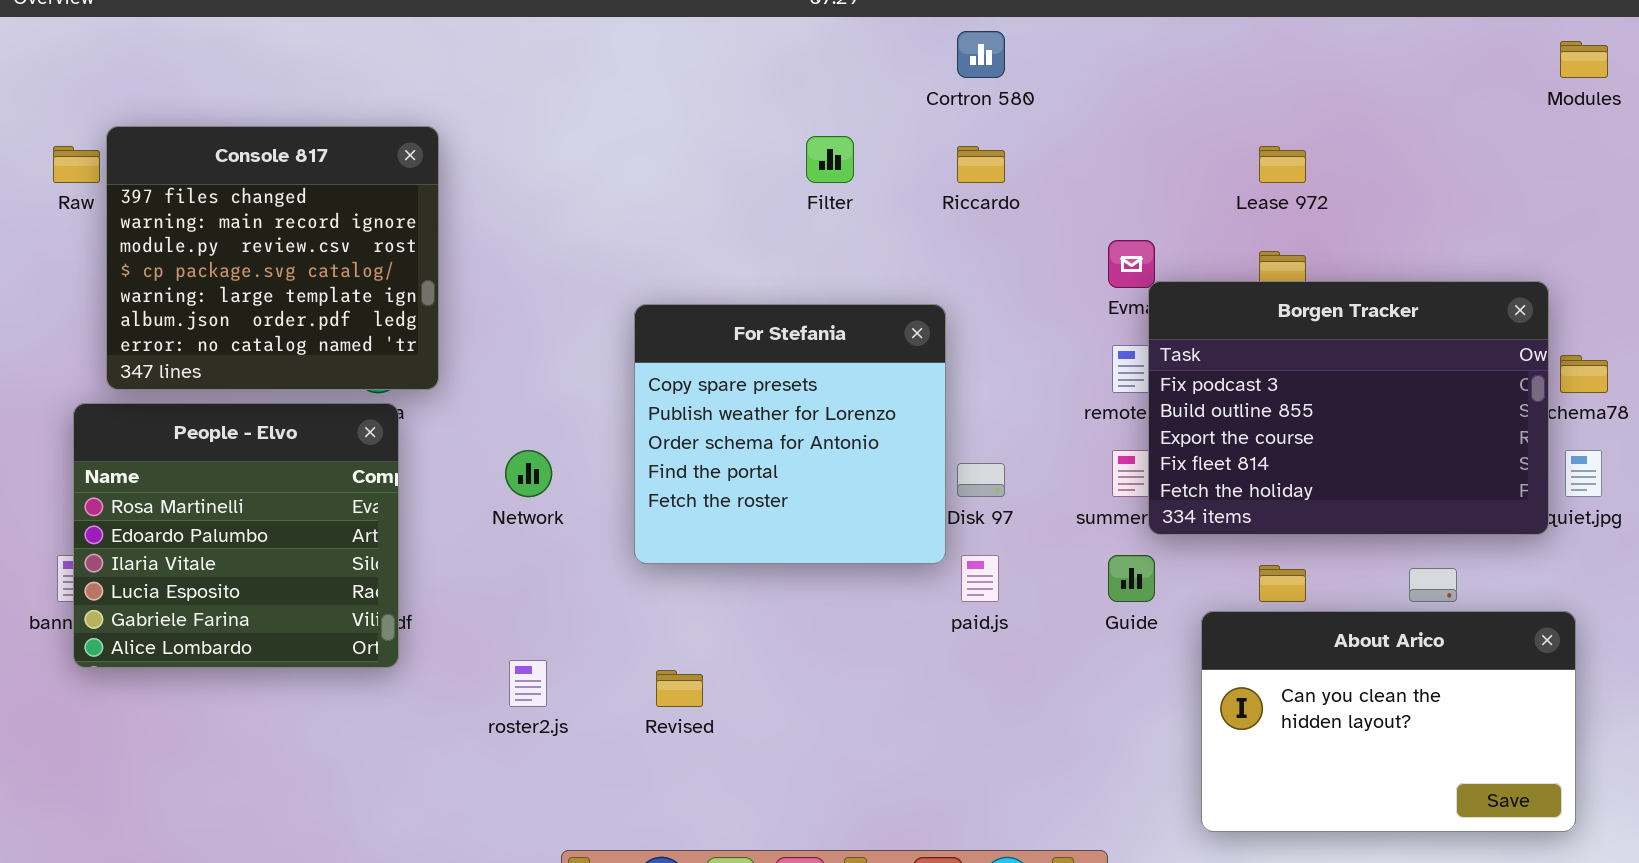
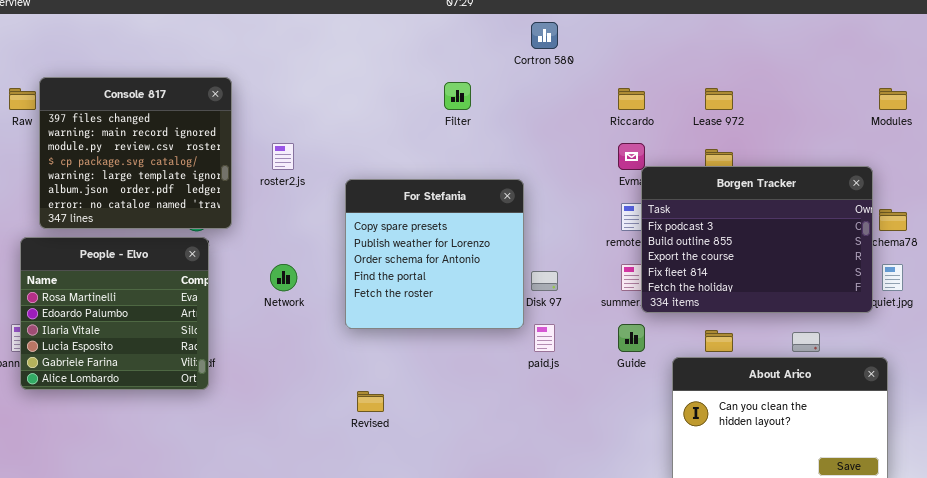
Modules: [1560,41,1608,78] -> [879,88,907,110], moved
Riccardo: [957,146,1005,183] -> [618,88,645,110], moved
roster2.js: [509,660,547,707] -> [272,143,294,170], moved

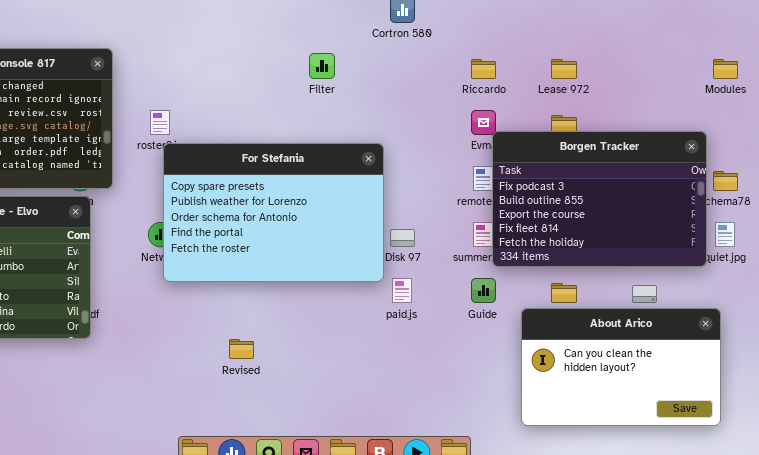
For Stefania: [345,179,524,329] -> [163,143,384,282], resized

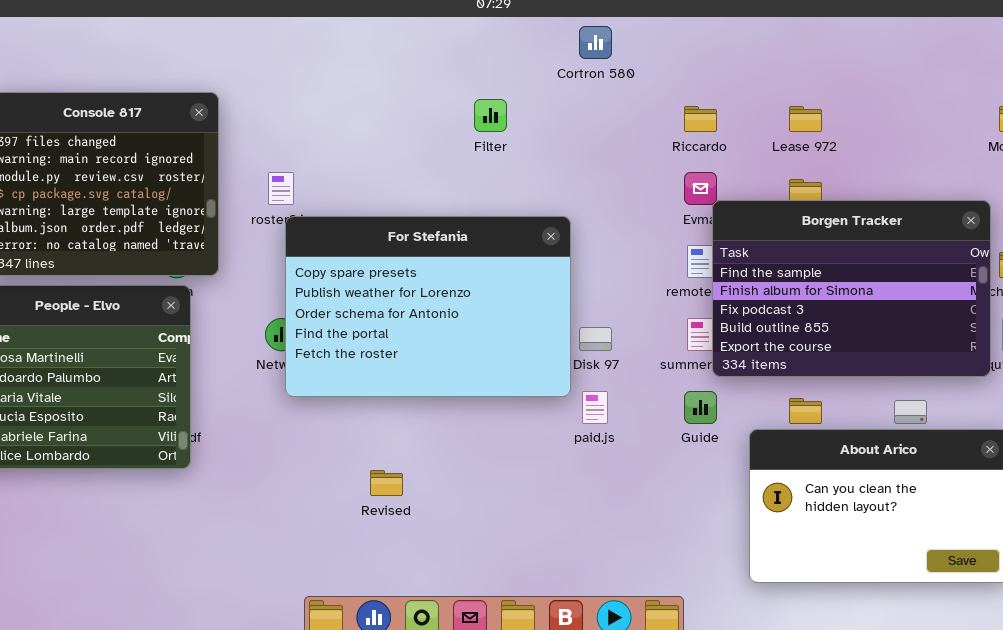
Borgen Tracker: [492,131,707,267] -> [712,200,991,377], scrolled up 2 rows

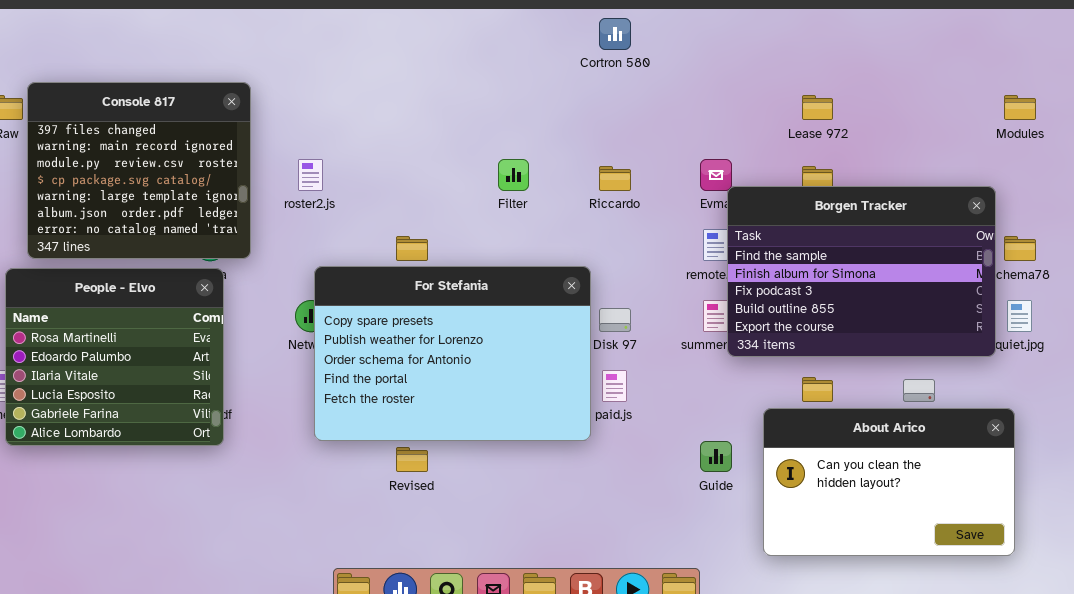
Filter: [474,99,507,132] -> [498,159,529,191], moved
Riccardo: [684,106,717,132] -> [599,166,631,191], moved
For Stefania: [285,216,571,397] -> [314,266,591,441], moved
Guide: [684,391,717,424] -> [700,441,732,472], moved

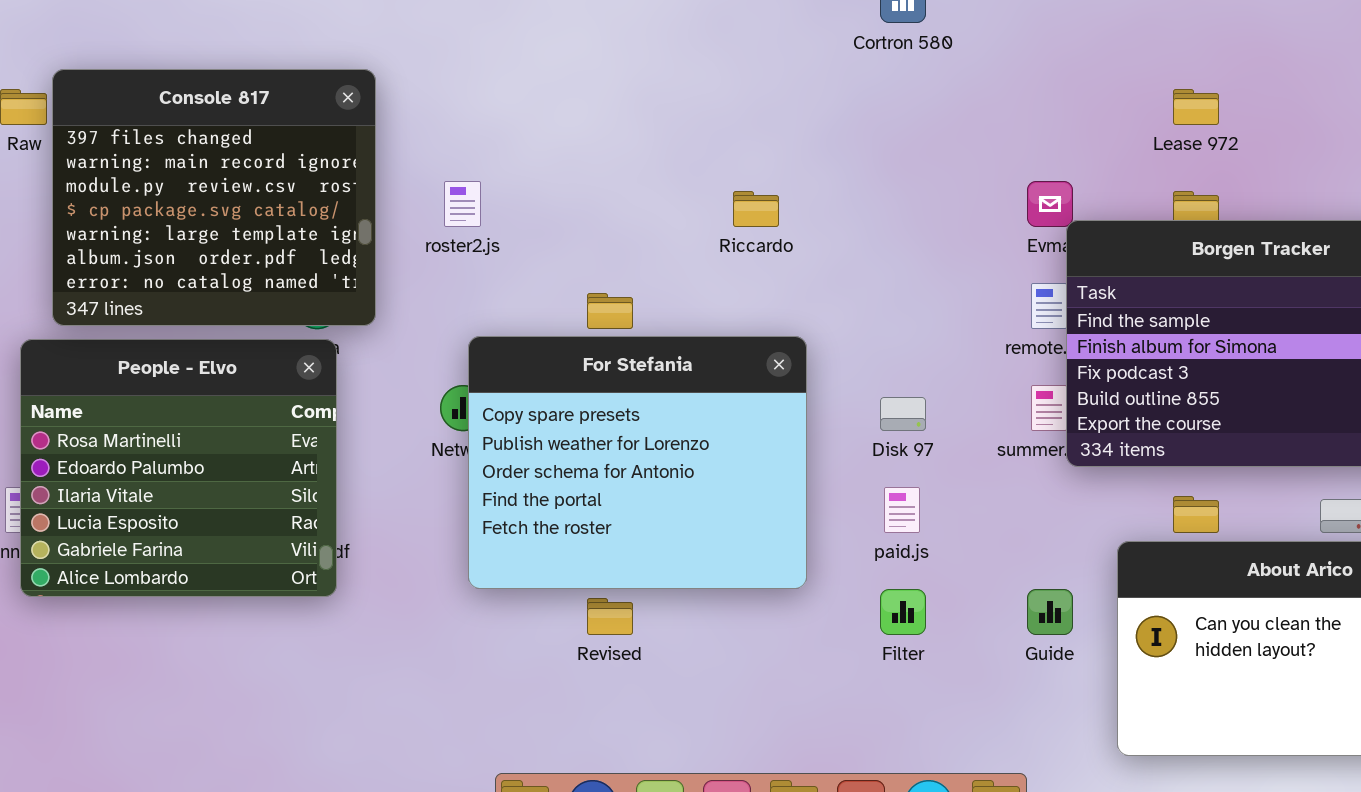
Filter: [498,159,529,191] -> [880,589,926,635], moved
Riccardo: [599,166,631,191] -> [733,191,779,227], moved
For Stefania: [314,266,591,441] -> [468,336,807,589], resized

